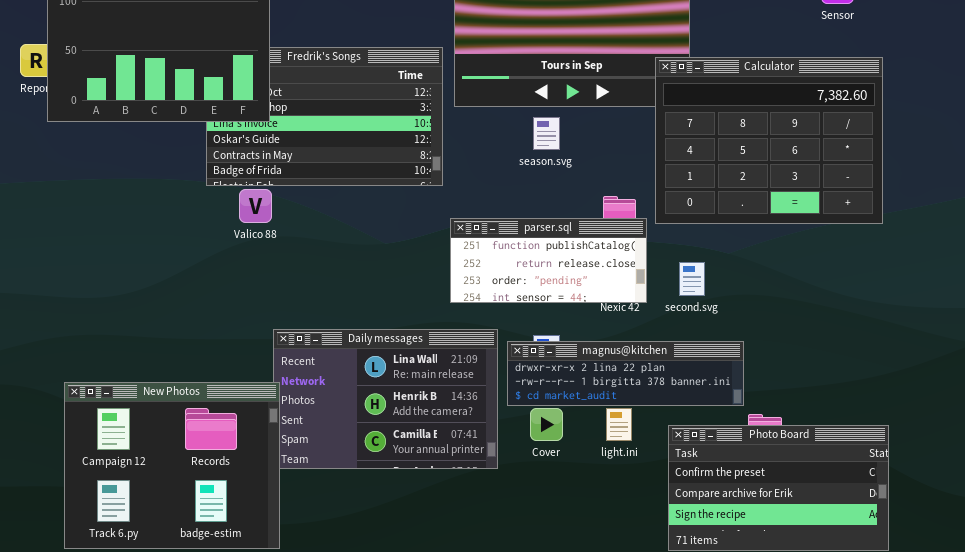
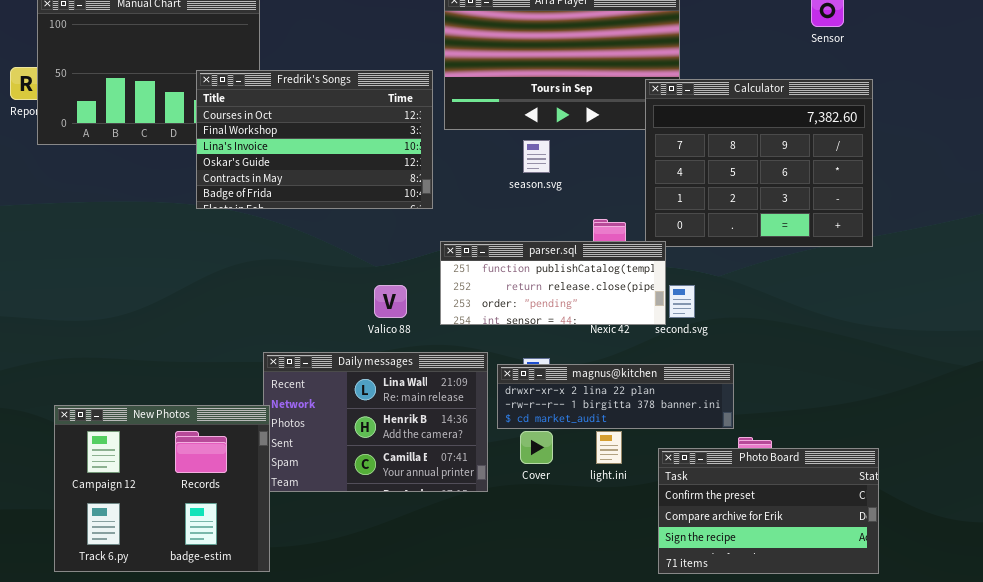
Fredrik's Songs: [206,47,443,186] -> [196,70,433,209], raised
Valico 88: [239,189,272,223] -> [374,285,407,318], moved
parser.sql: [450,218,647,303] -> [440,241,666,325], resized

